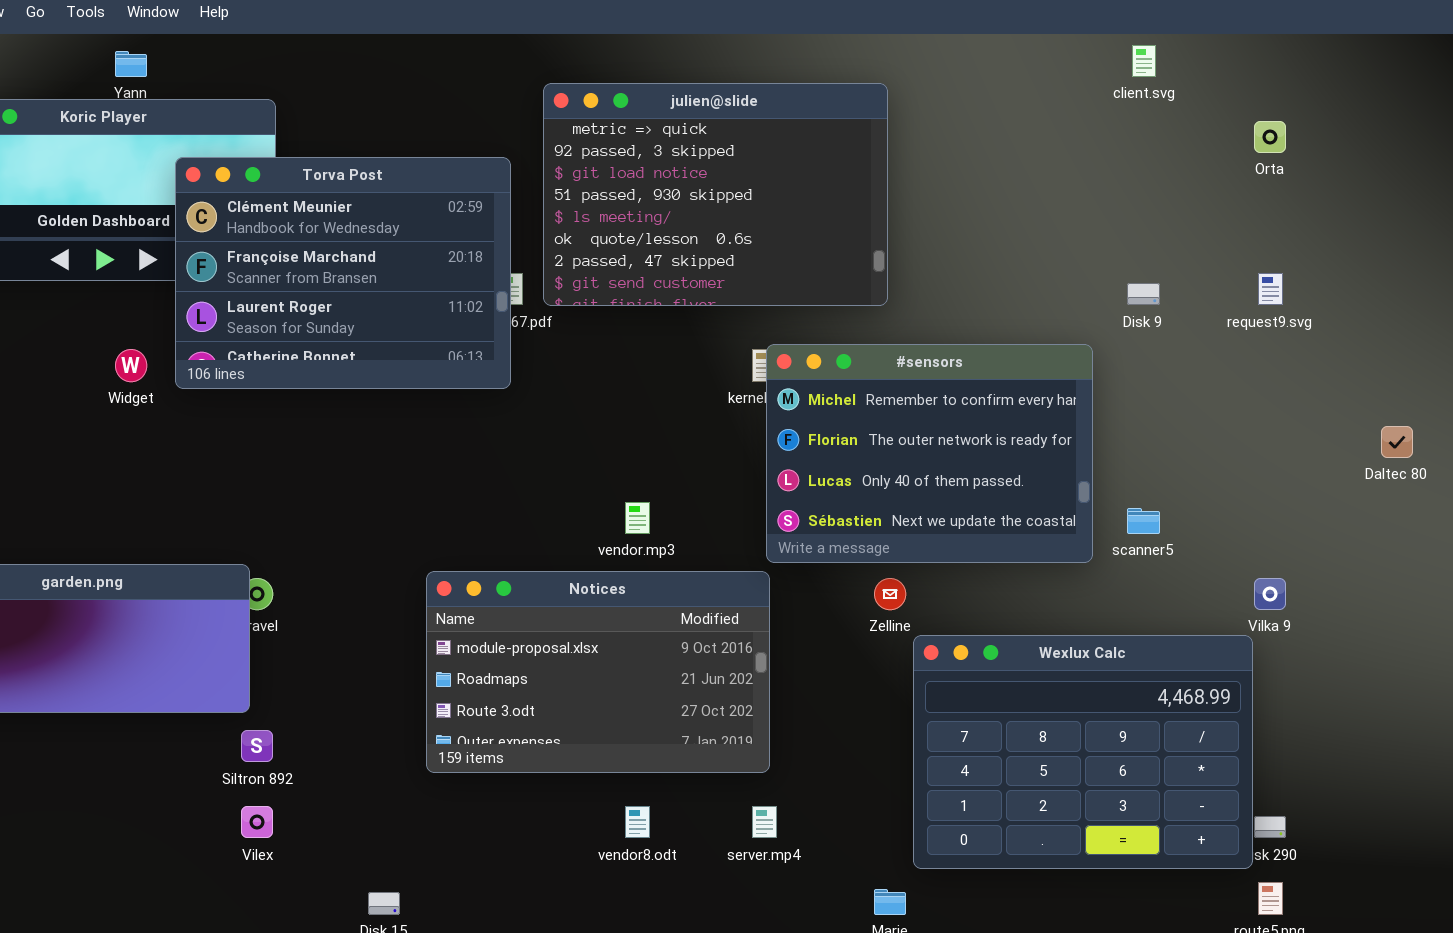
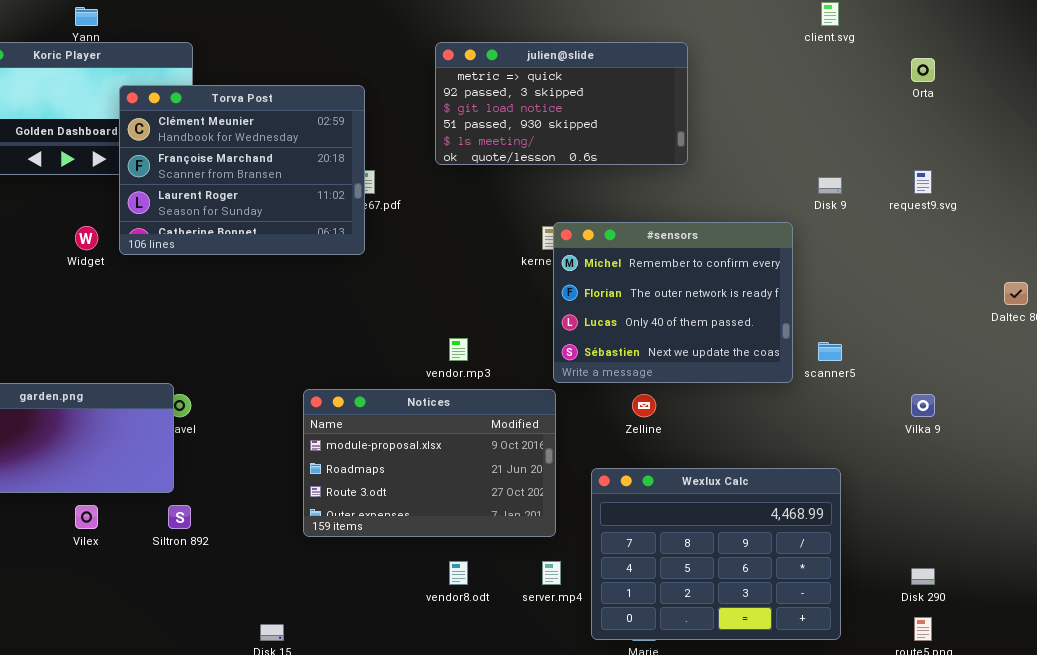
julien@slide: [543,83,888,306] -> [435,42,688,165], moved, resized
Wexlux Calc: [913,635,1253,869] -> [591,468,841,640], moved
Vilex: [241,806,273,838] -> [75,505,98,529], moved

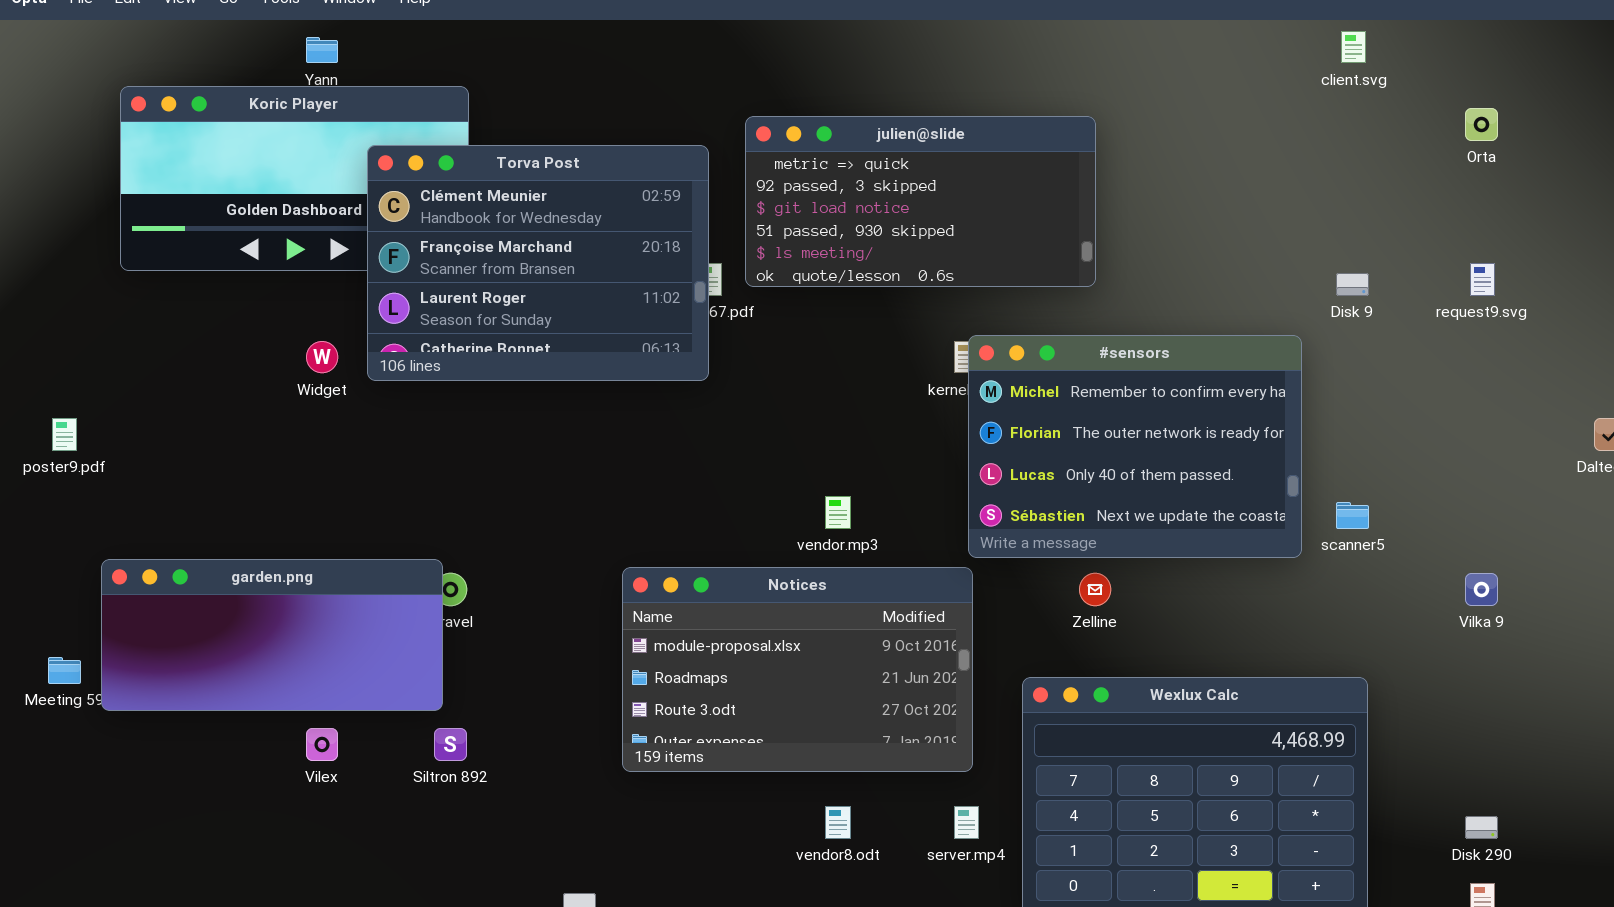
julien@slide: [435,42,688,165] -> [745,116,1096,287], moved

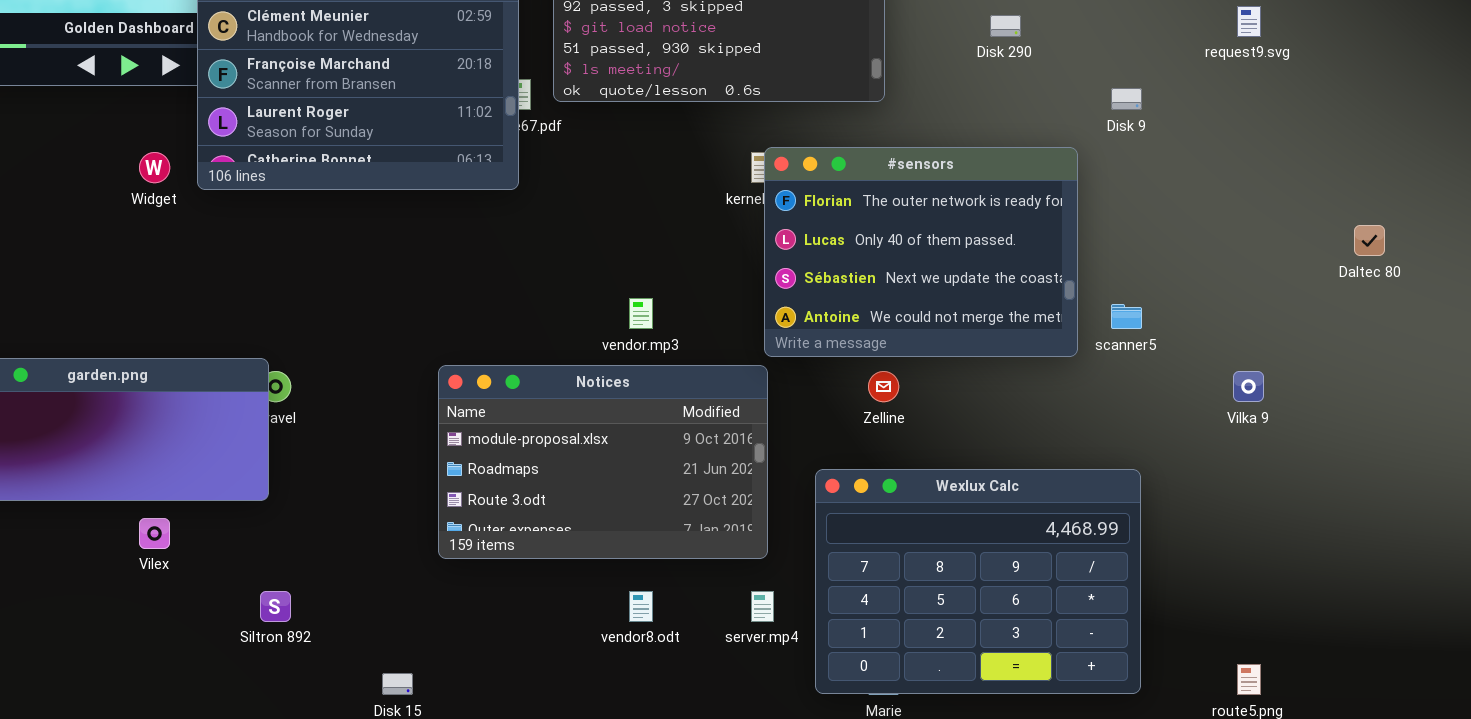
request9.svg: [1470,263,1495,296] -> [1237,6,1261,37], moved
#sensors: [968,335,1302,558] -> [764,147,1078,357], scrolled down 1 row
Siltron 892: [434,728,467,761] -> [260,591,291,622], moved
Disk 290: [1465,816,1498,839] -> [990,15,1021,37], moved

